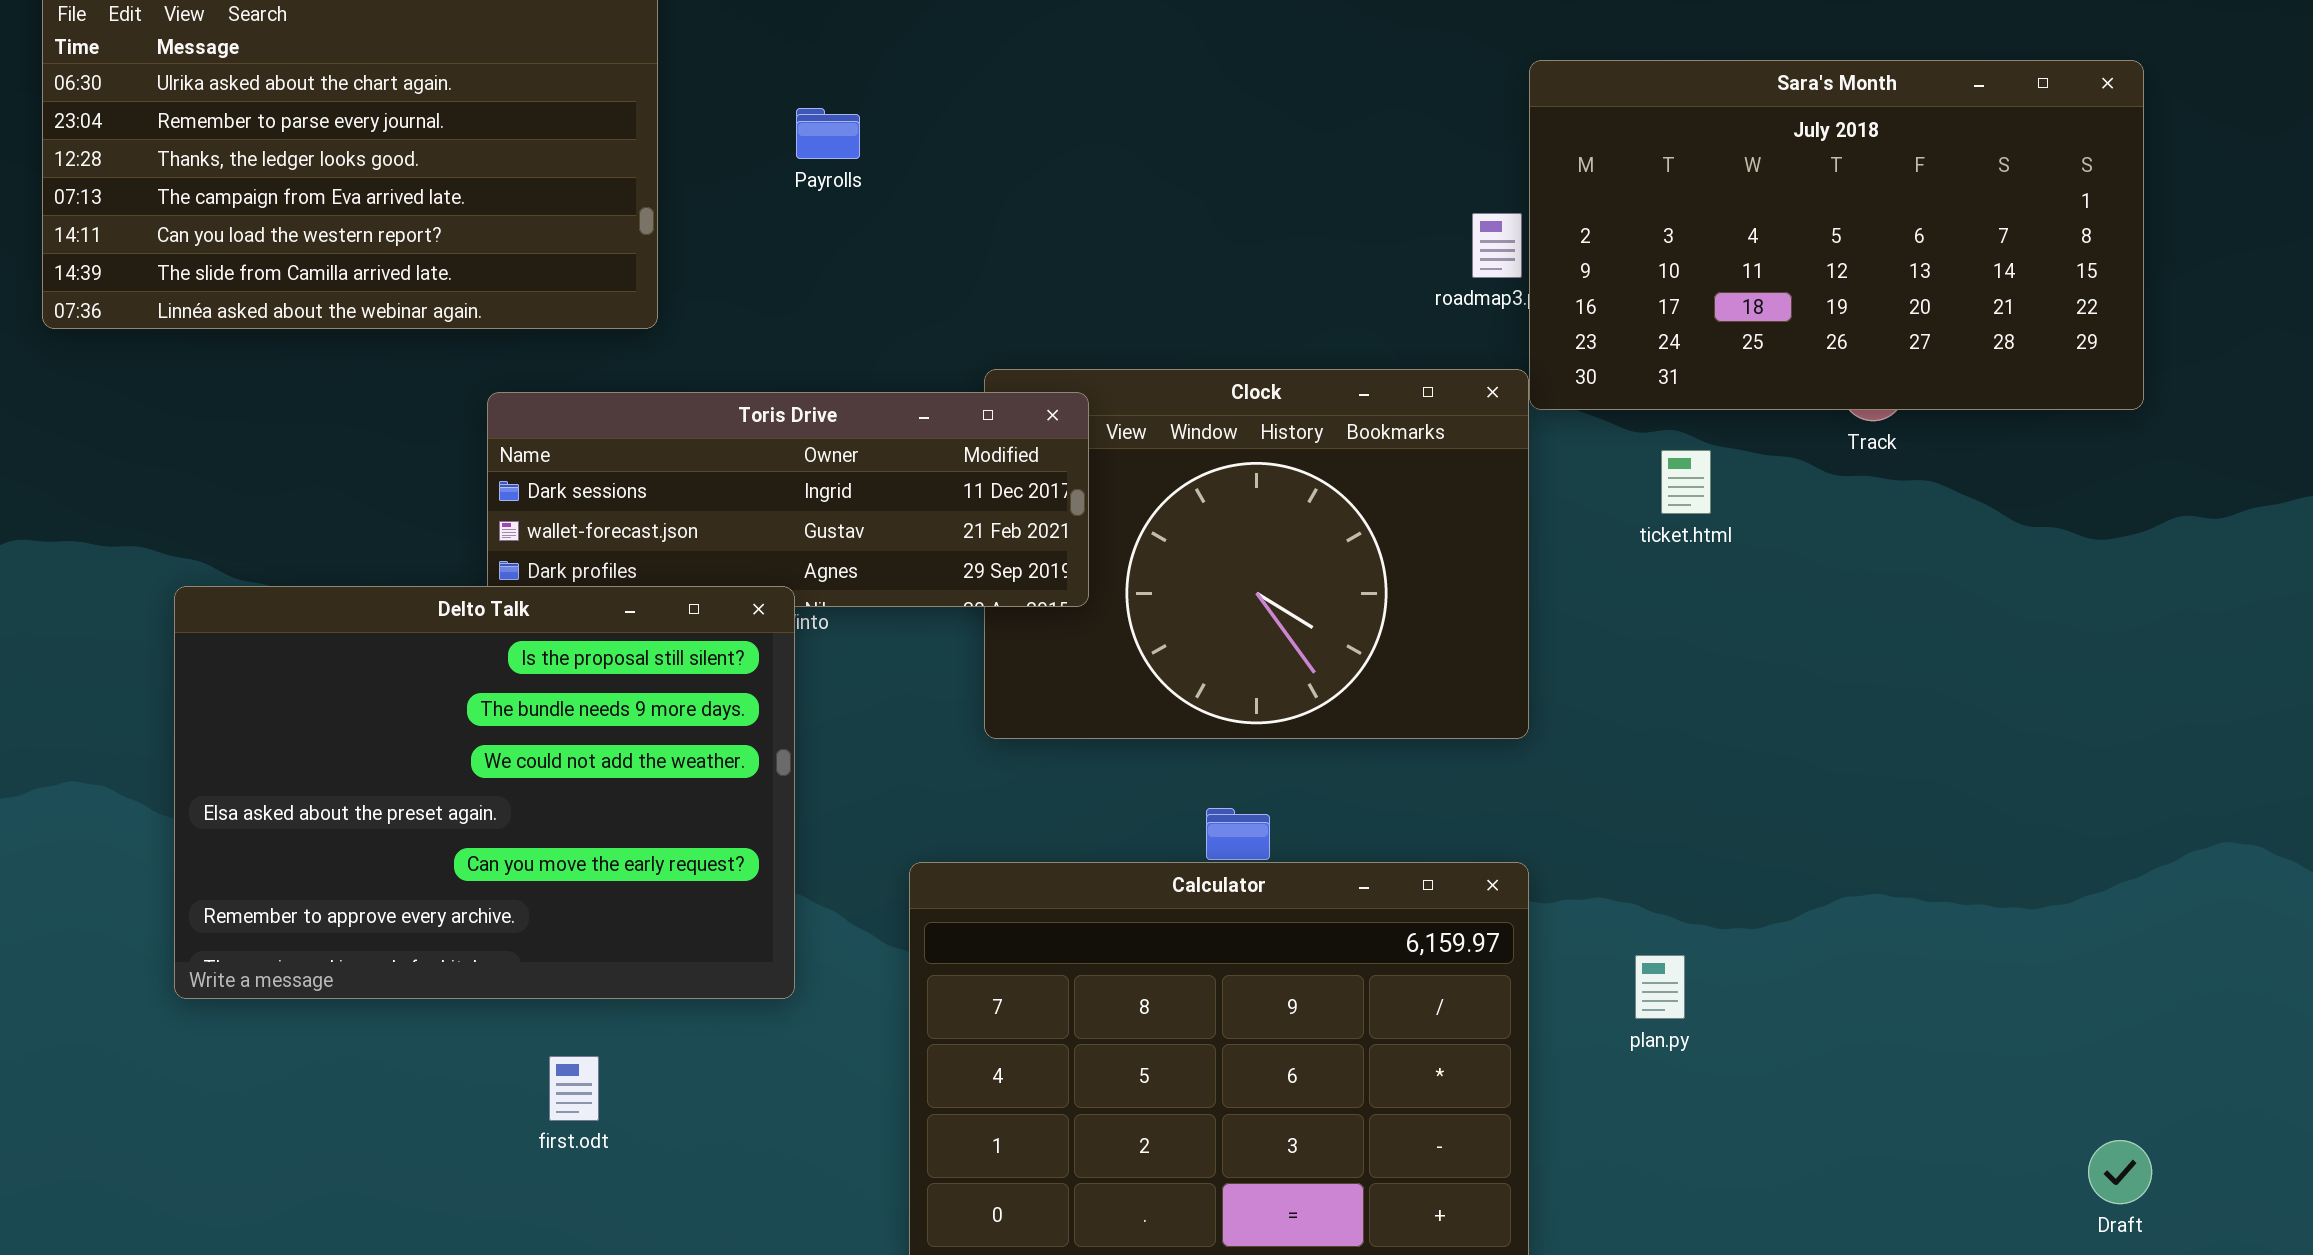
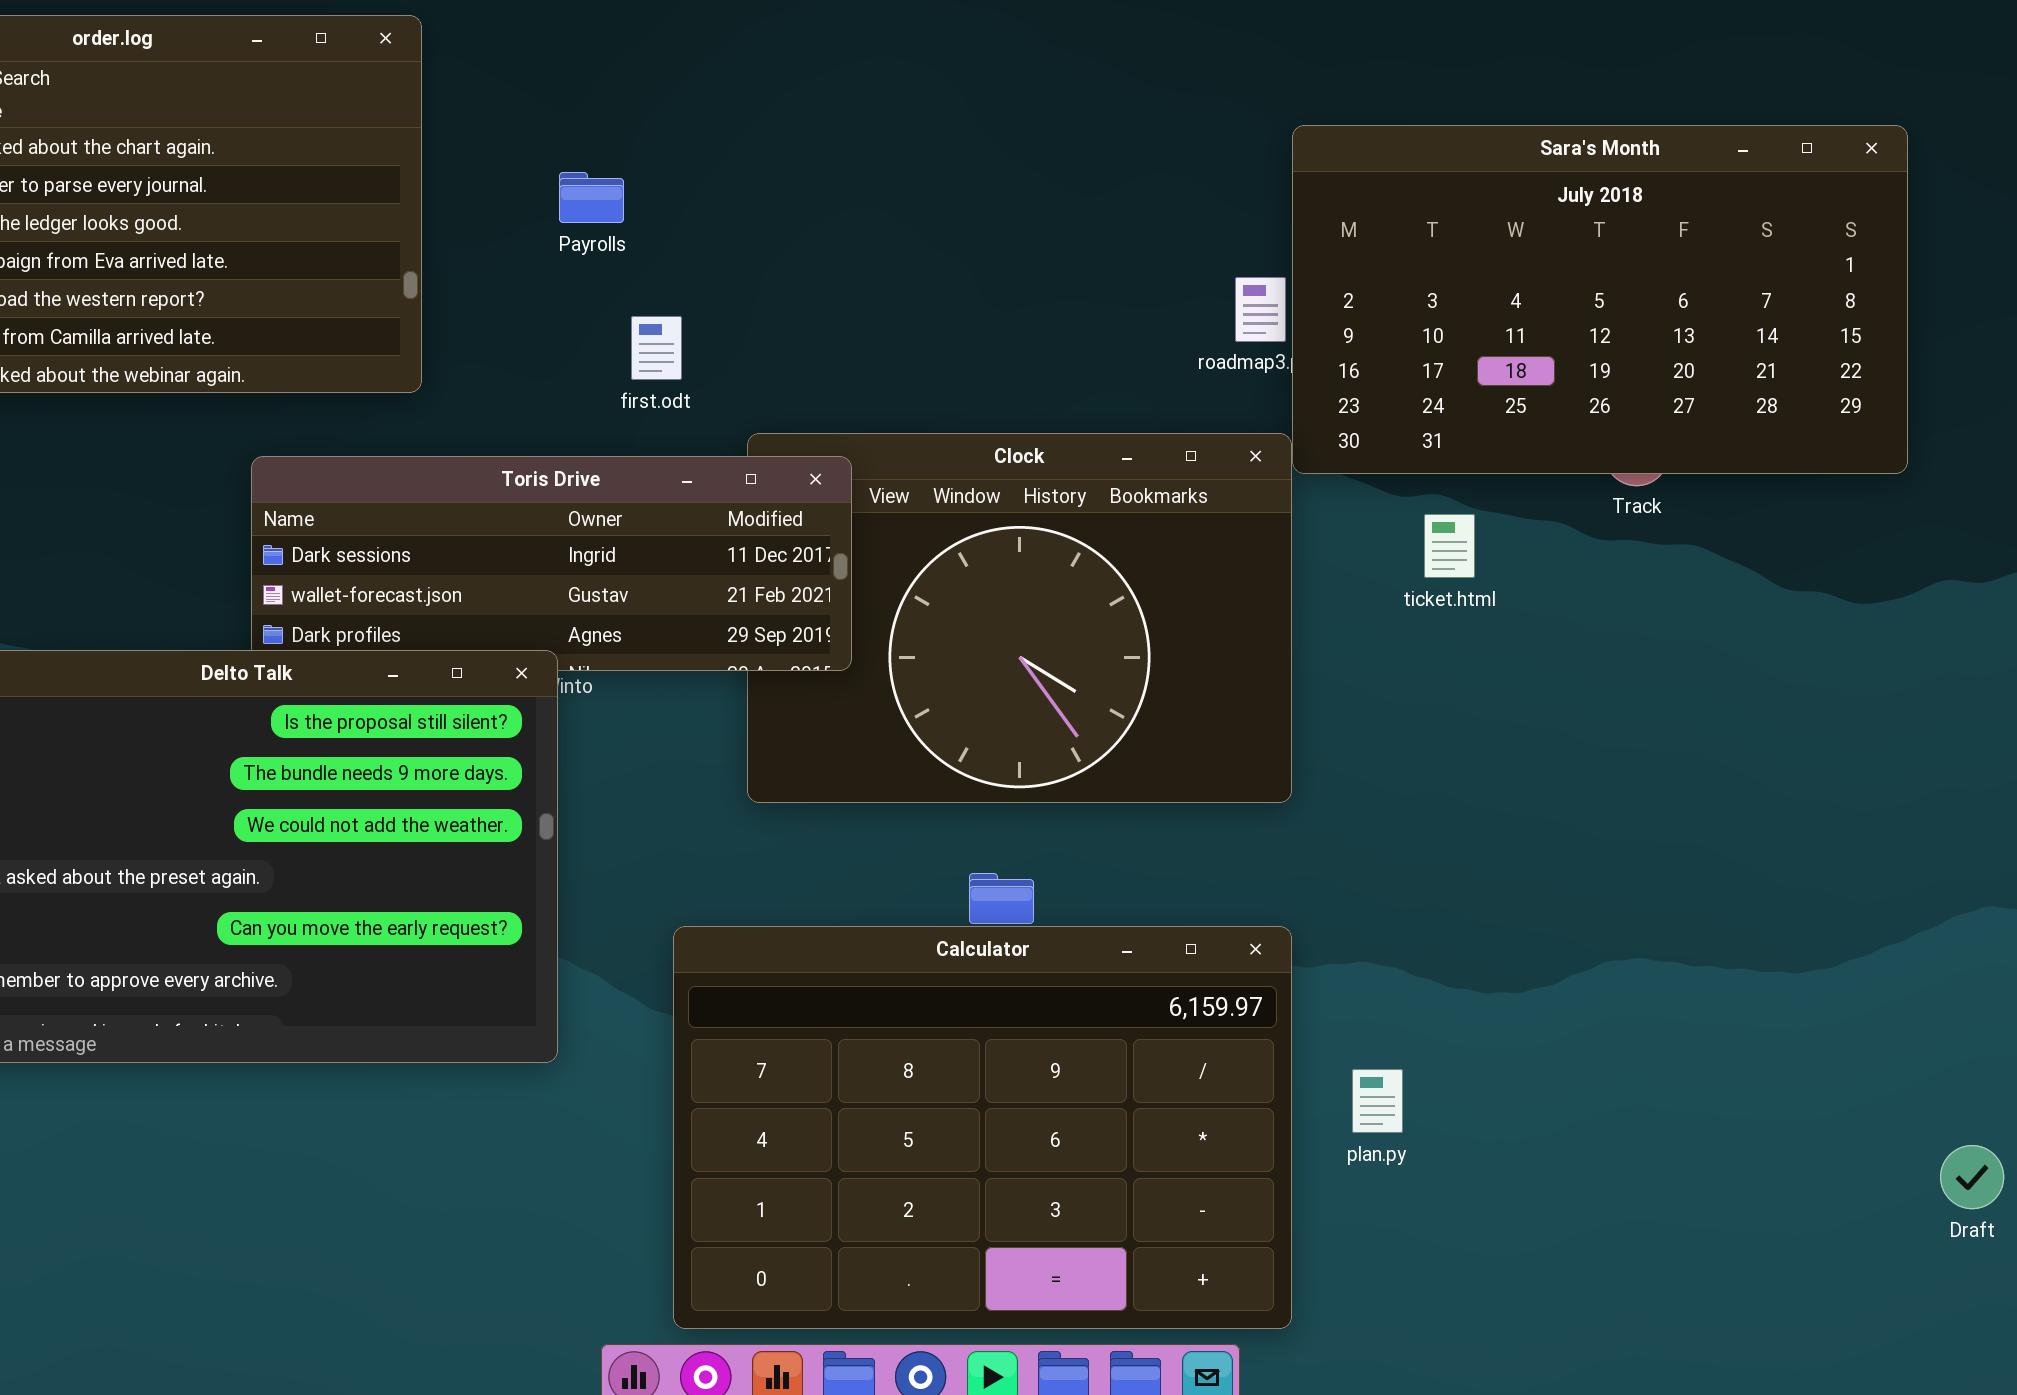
plan.py: [1635,955,1685,1019] -> [1352,1069,1403,1133], moved
first.odt: [549,1056,599,1121] -> [631,316,682,380], moved
Draft: [2088,1140,2152,1204] -> [1940,1145,2004,1209], moved

